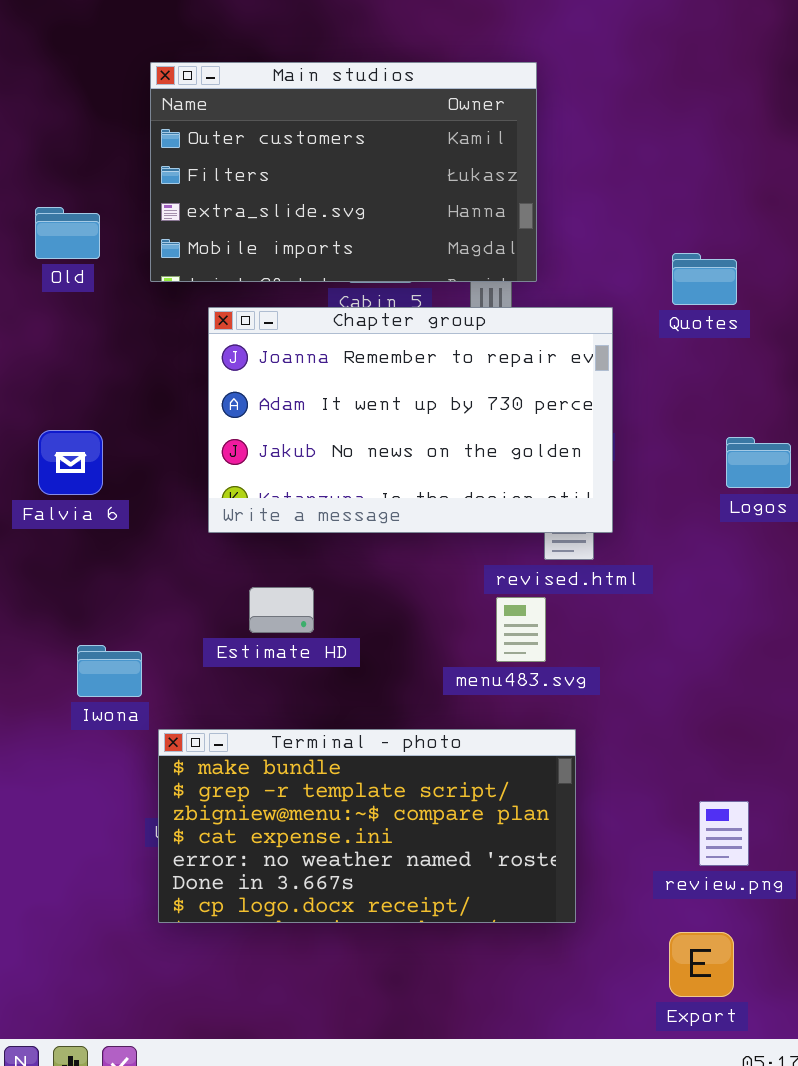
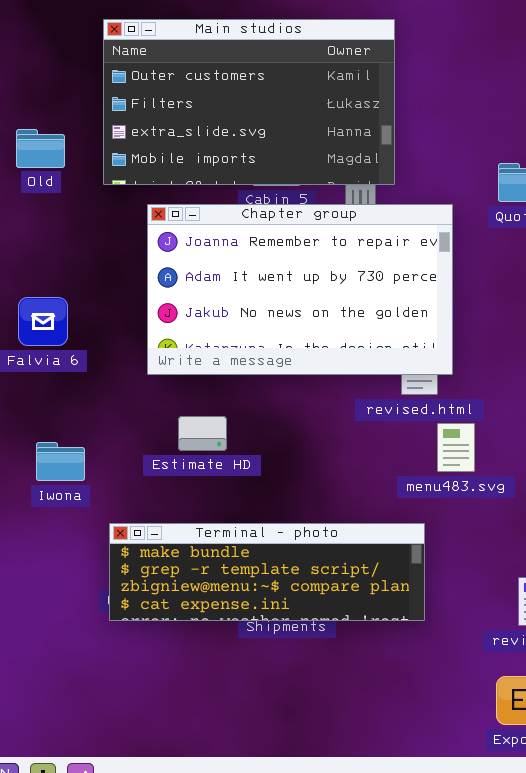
menu483.svg: [496,597,546,662] -> [437,423,475,472], moved
Iwona: [77,645,142,697] -> [36,442,85,481], moved
Terminal - photo: [158,729,576,923] -> [109,523,425,621], resized

